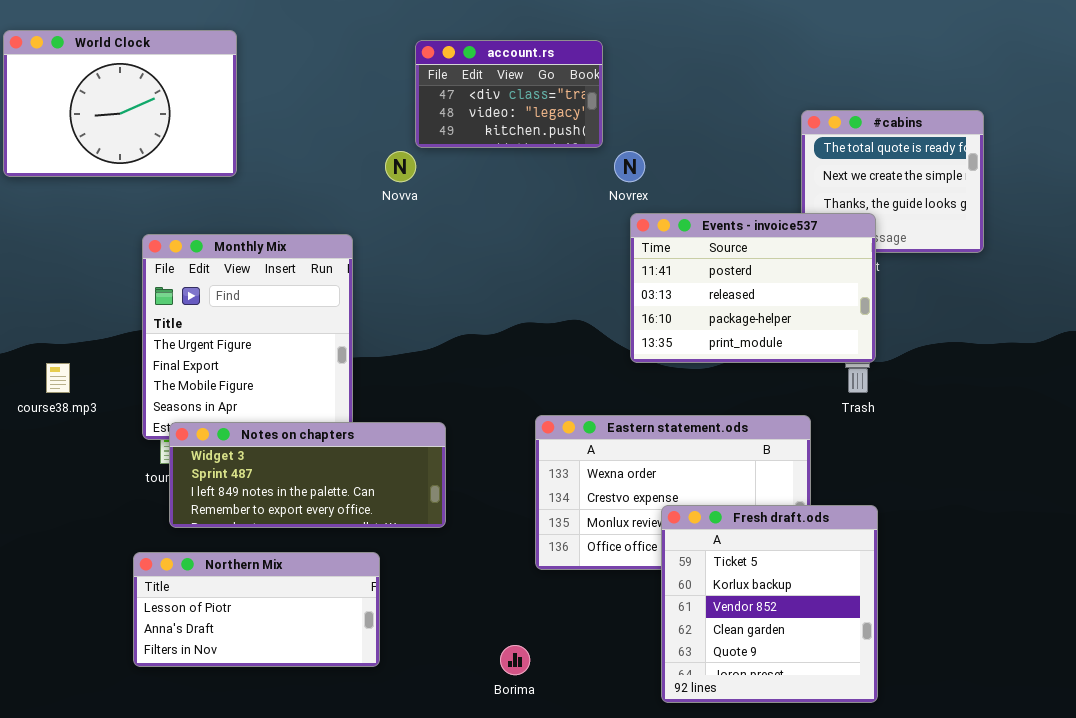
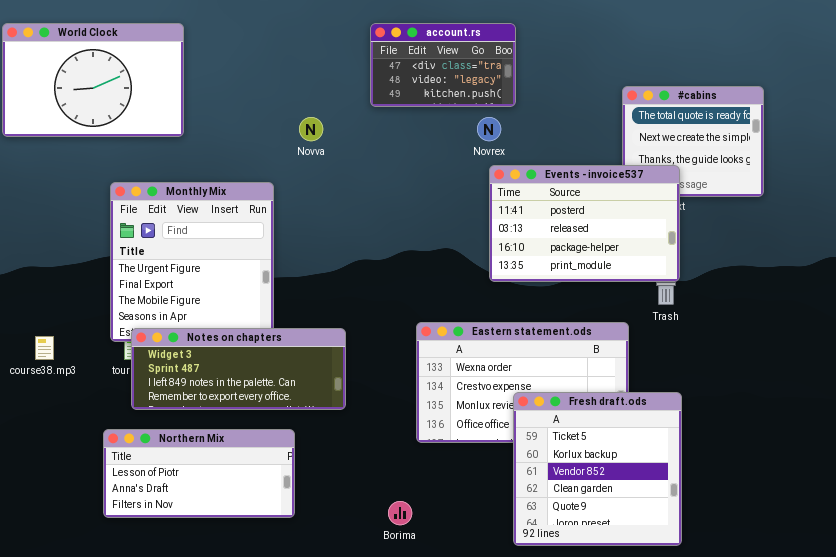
account.rs: [415,40,603,148] -> [370,23,516,107], moved
course38.mp3: [46,363,70,393] -> [35,336,54,360], moved

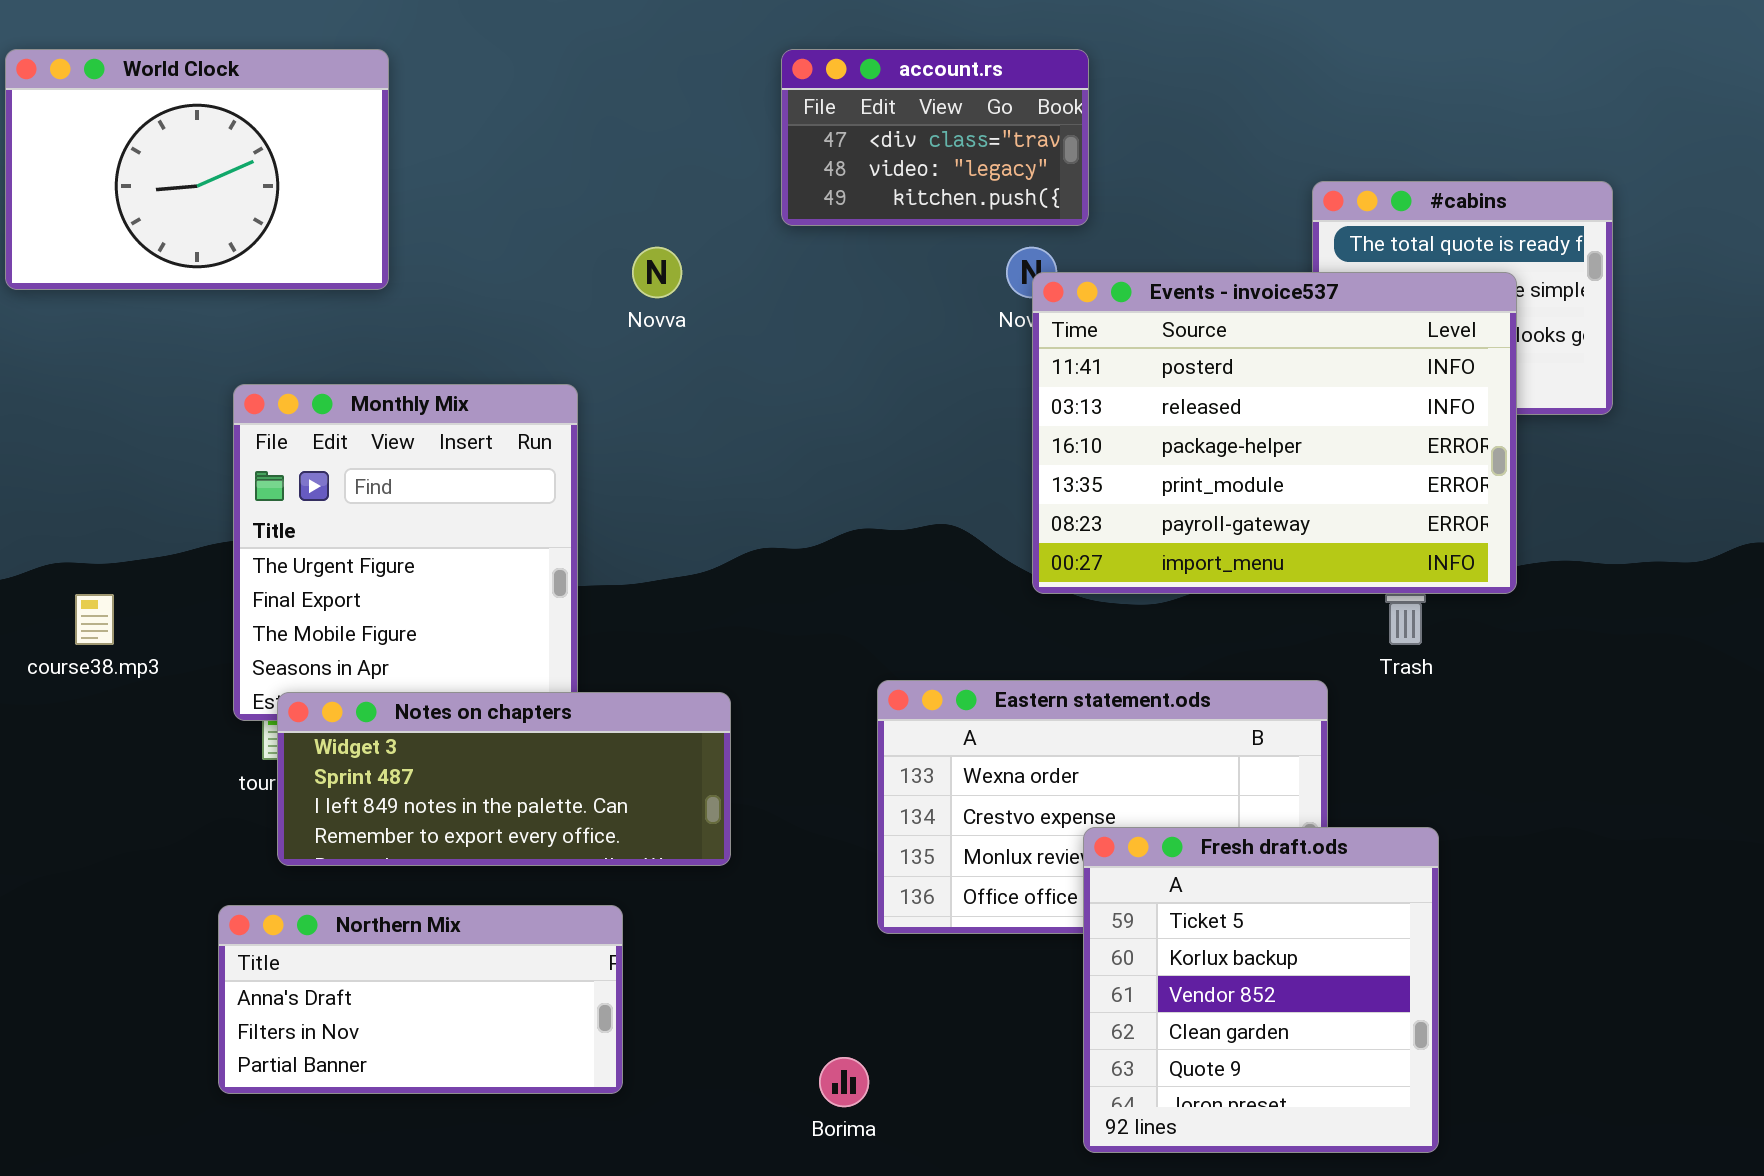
Events - invoice537: [489,165,680,282] -> [1032,272,1517,594], resized
course38.mp3: [35,336,54,360] -> [75,594,114,645], moved
Northern Mix: [103,429,295,518] -> [218,905,623,1094], scrolled down 1 row

